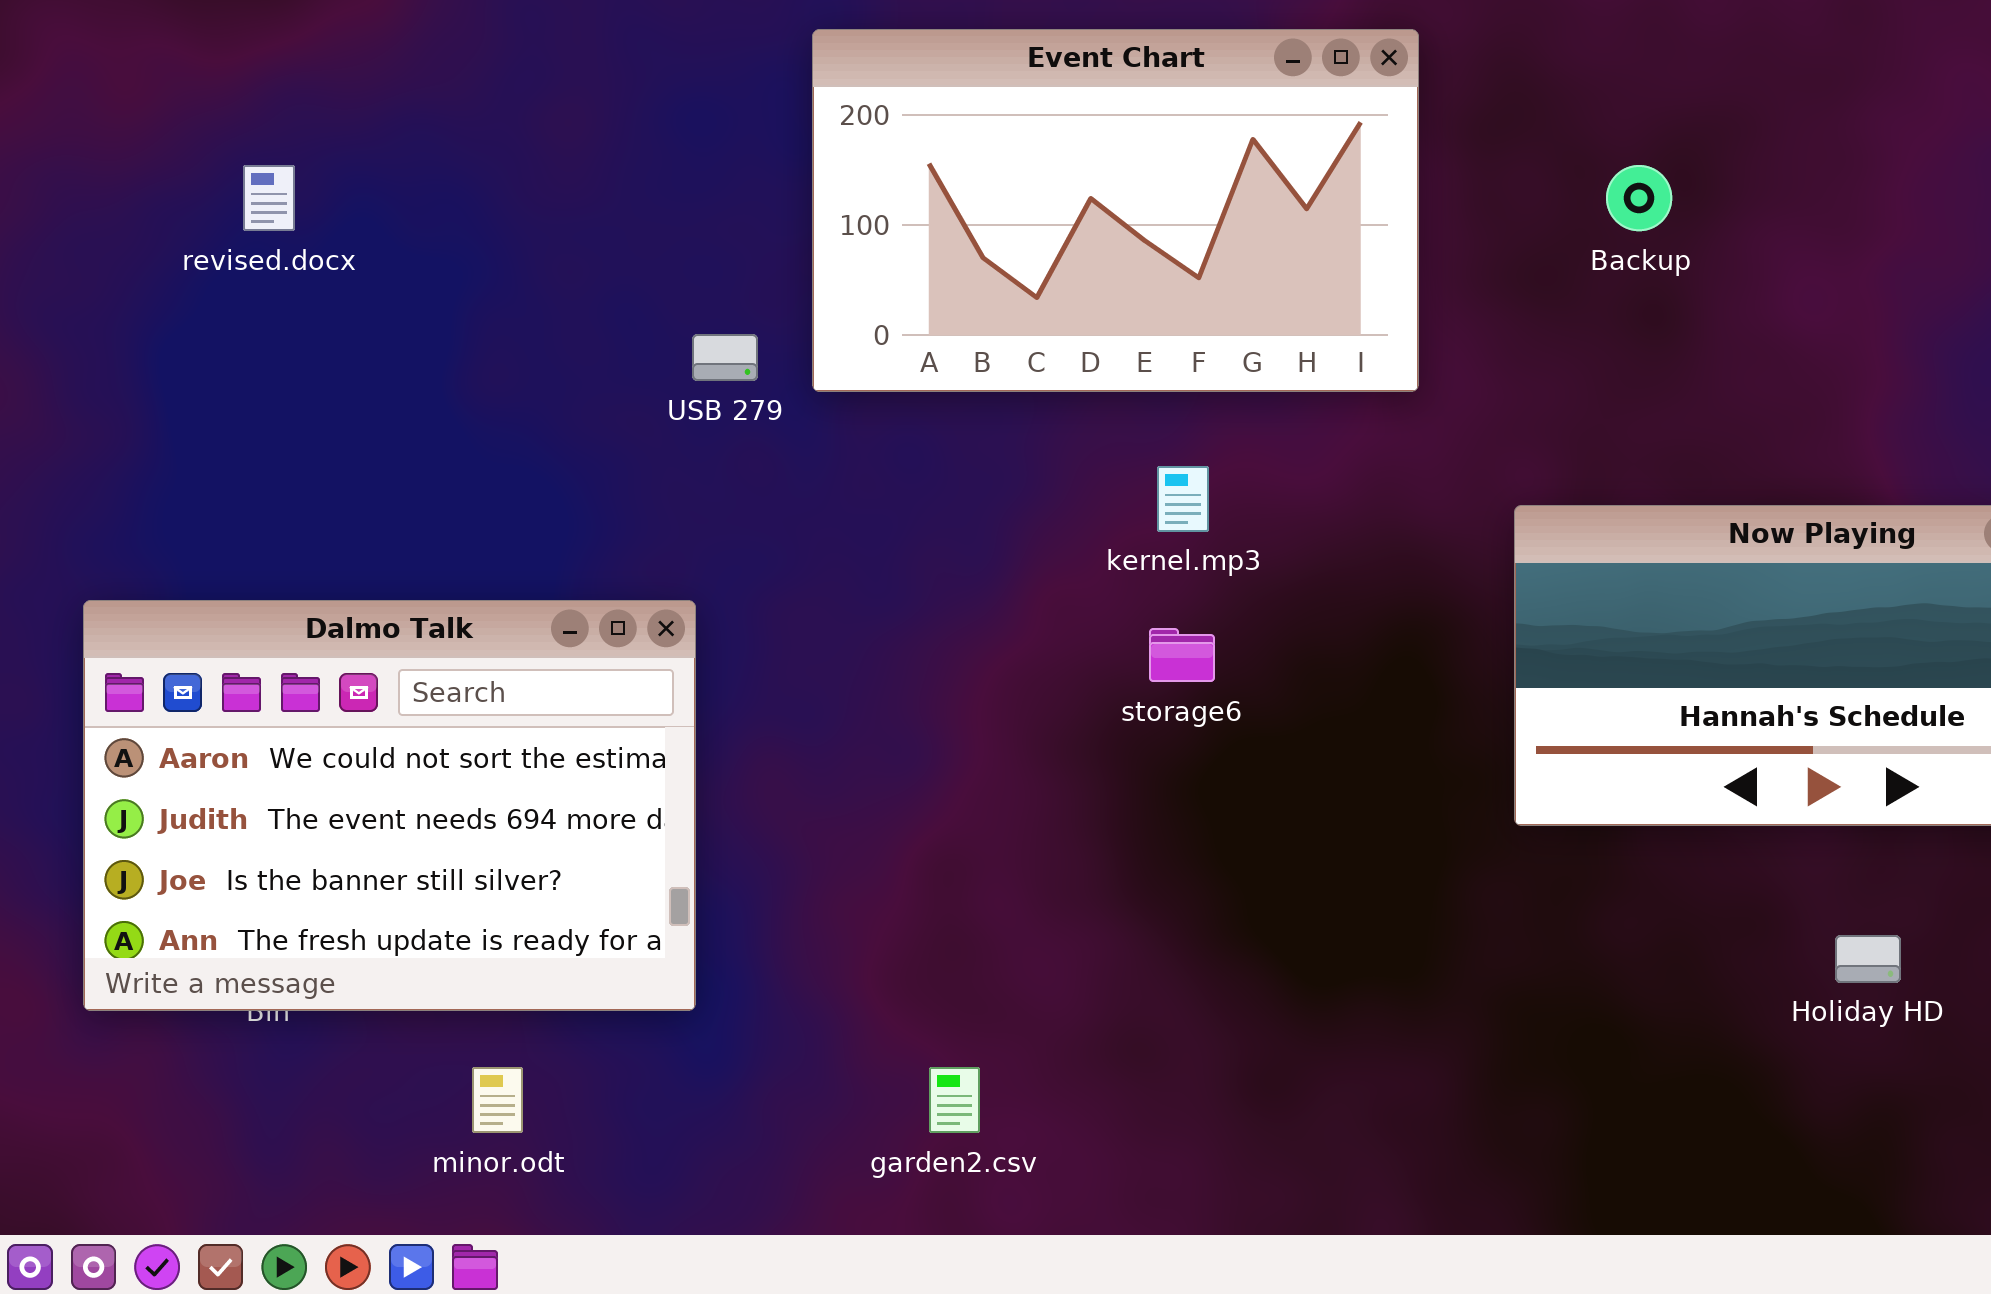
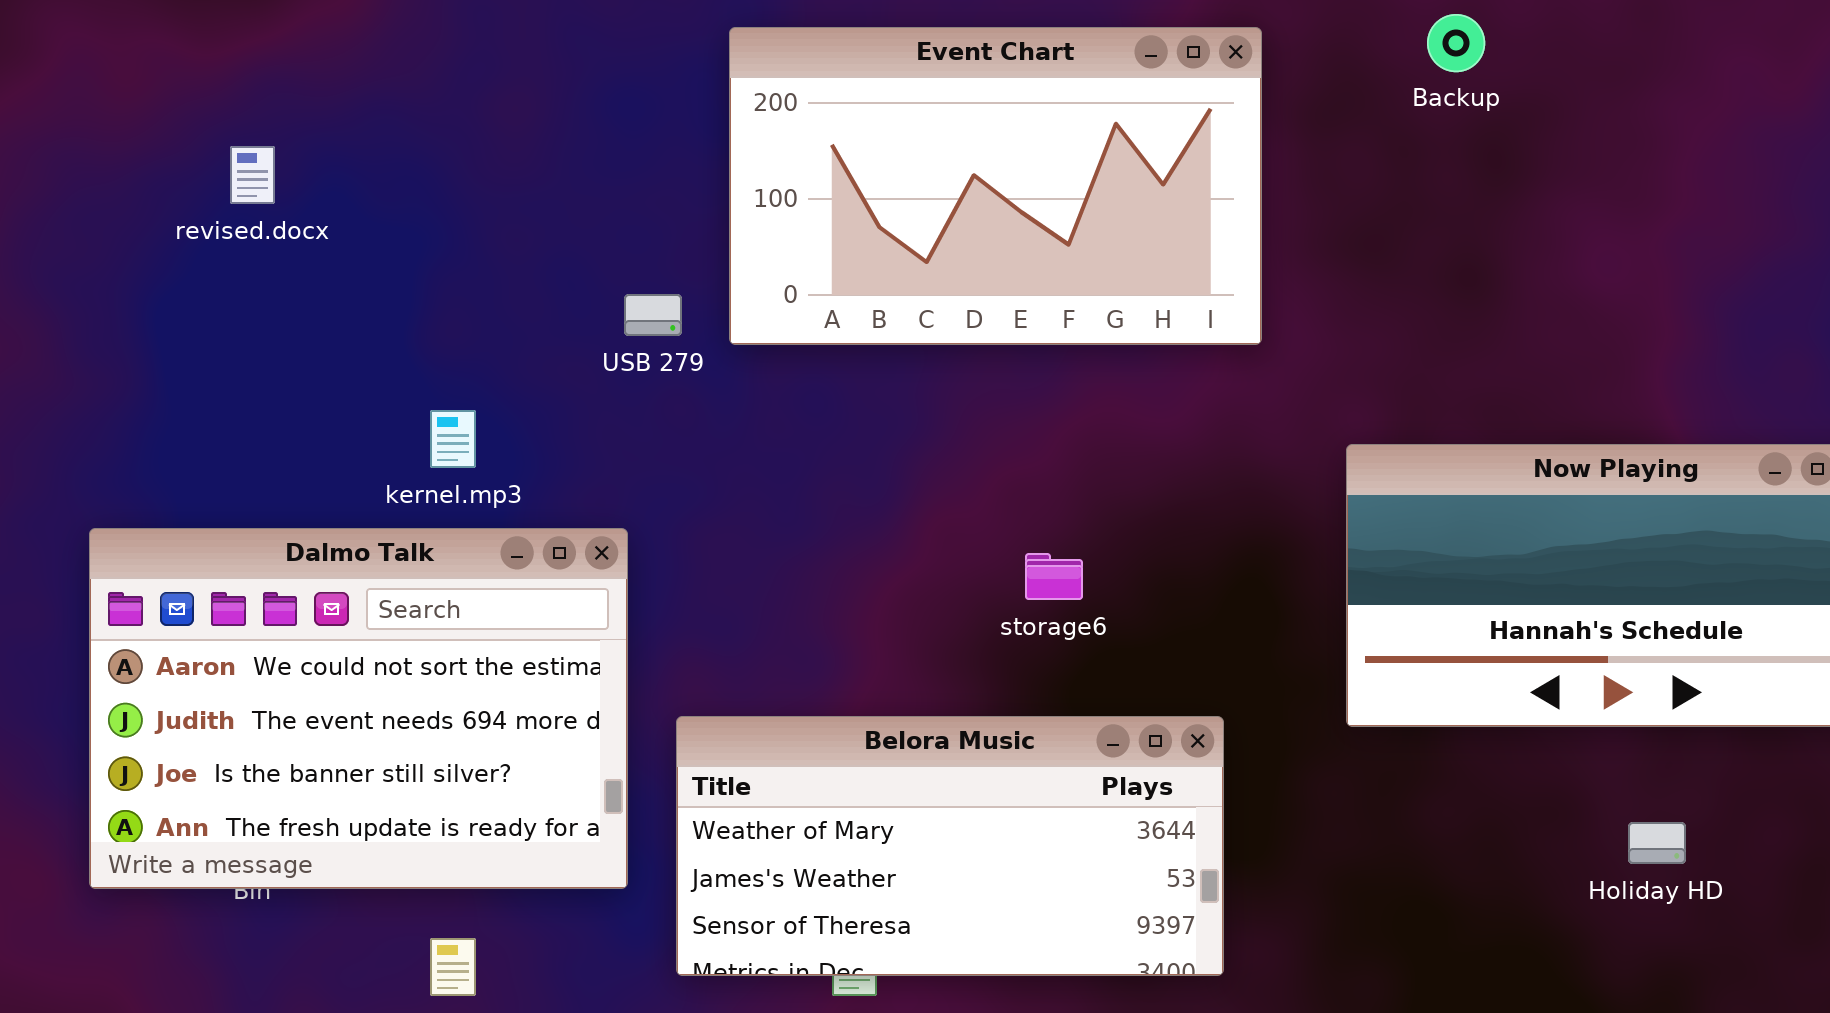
Backup: [1606,165,1672,231] -> [1427,14,1485,72], moved
kernel.mp3: [1157,466,1209,532] -> [430,410,476,468], moved
Belora Music: none -> [676,716,1224,976], opened

